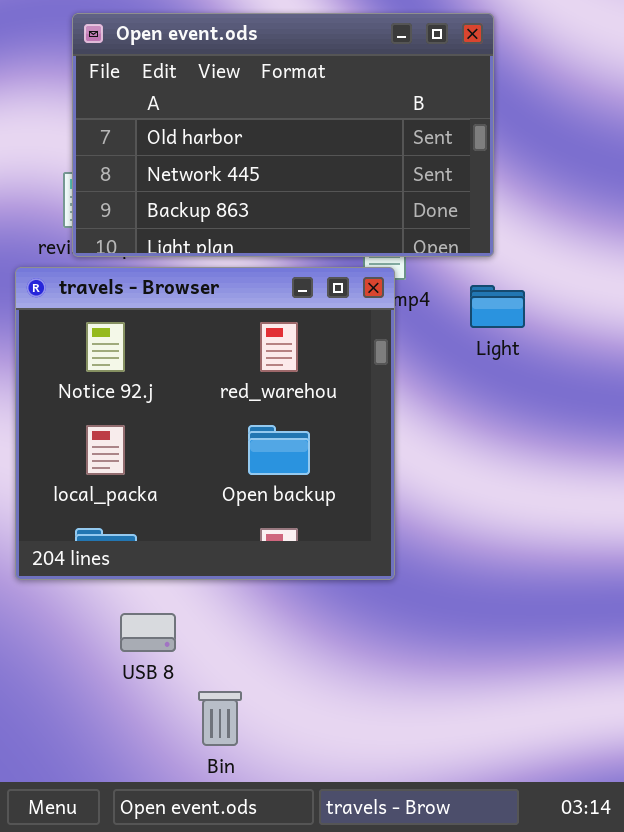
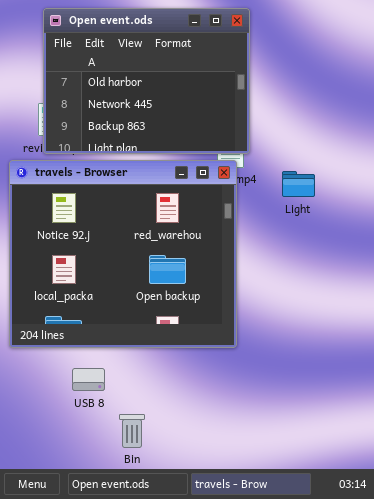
Open event.ods: [72,13,494,257] -> [43,8,250,154], resized

